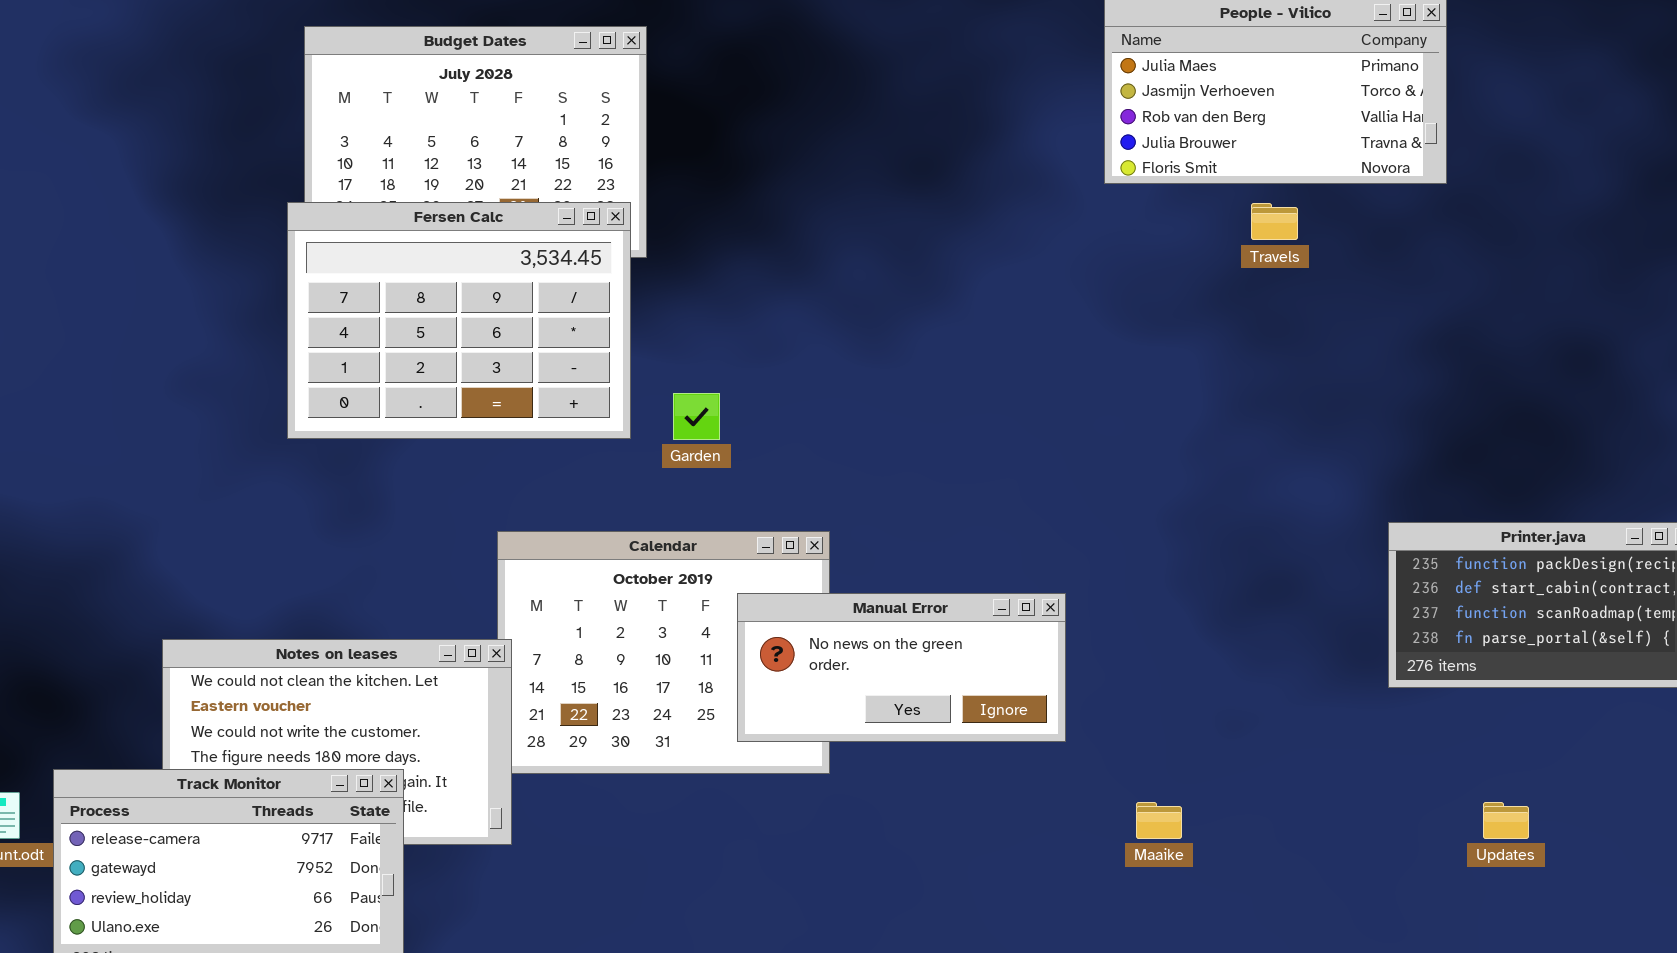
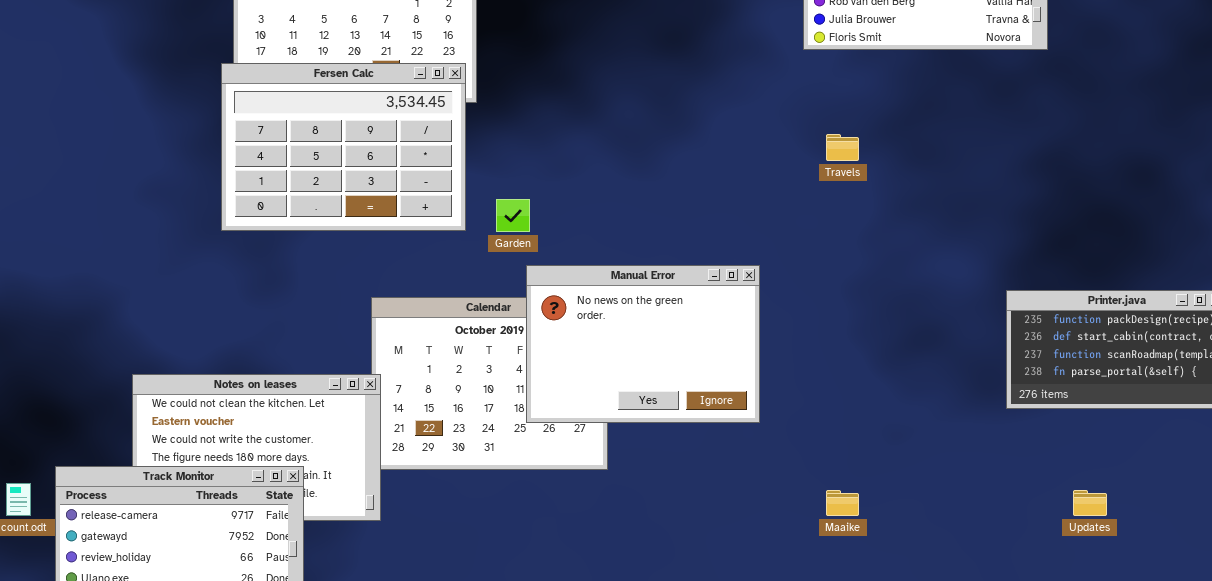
Travels: [1251,203,1298,240] -> [826,134,859,161], moved
Manual Error: [737,593,1066,742] -> [526,265,760,423], moved, resized

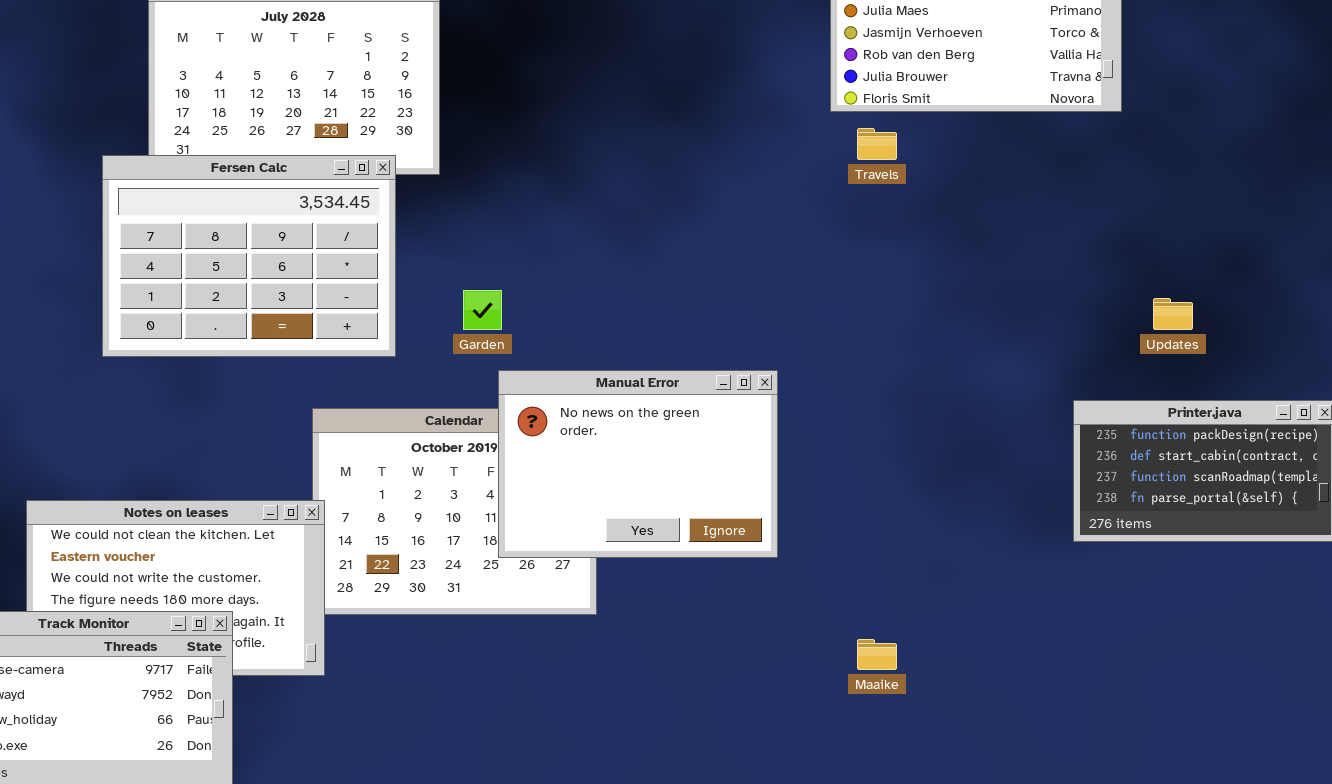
Fersen Calc: [221,63,466,231] -> [102,155,396,357], moved
Travels: [826,134,859,161] -> [857,128,897,160], moved
Updates: [1073,490,1107,516] -> [1153,298,1193,330], moved

